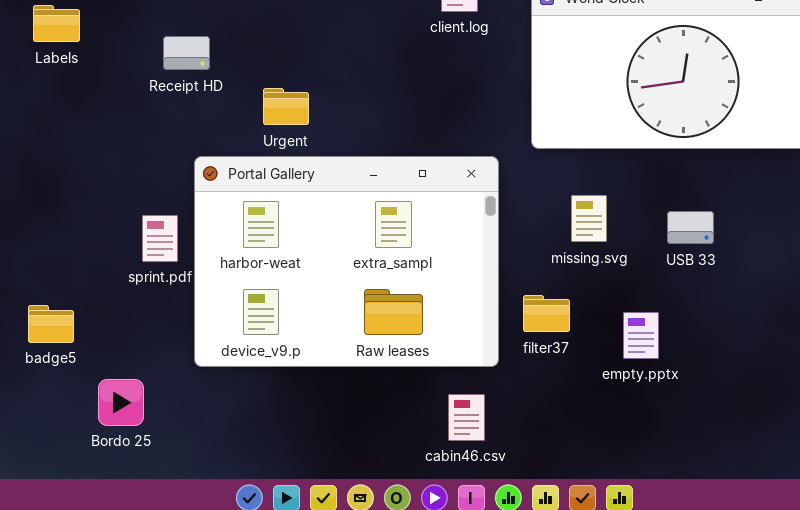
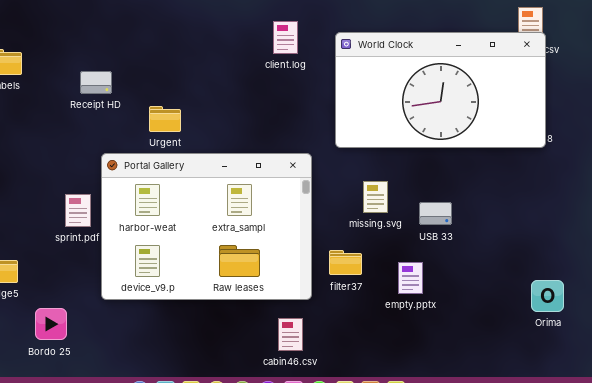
USB 33: [667,211,714,244] -> [419,202,452,225], moved

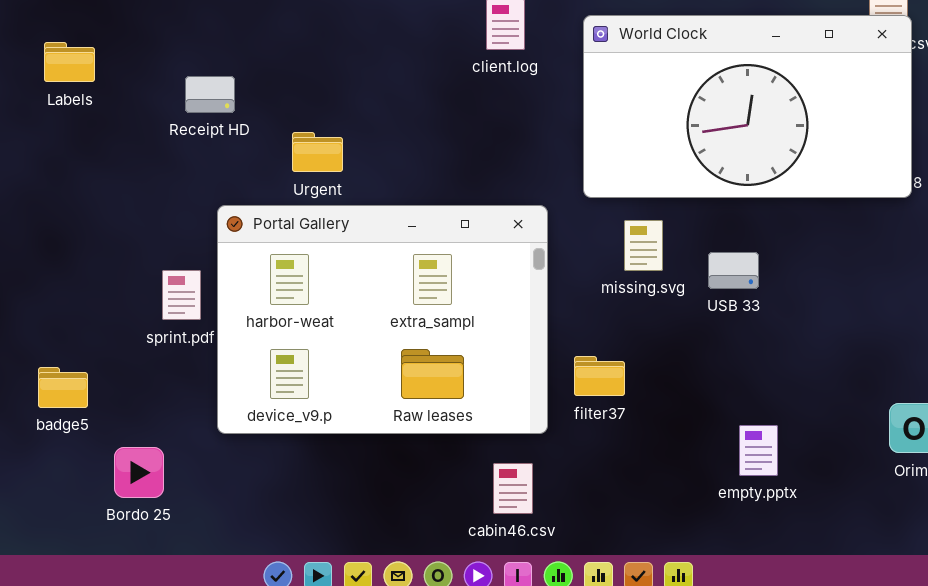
missing.svg: [363,181,388,213] -> [624,220,663,271], moved
USB 33: [419,202,452,225] -> [708,252,759,289], moved
empty.pptx: [398,262,423,294] -> [739,425,778,476], moved

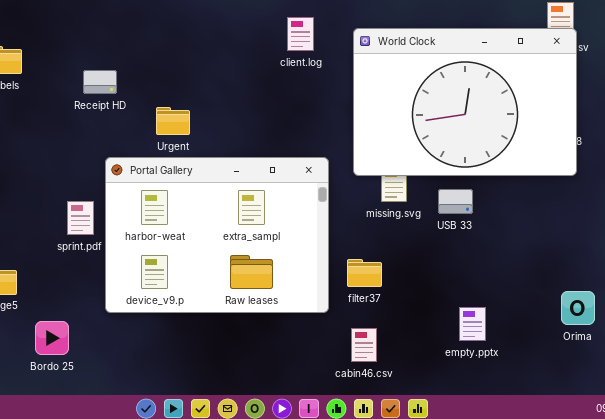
World Clock: [583,15,912,198] -> [353,28,577,176], resized
cabin46.csv: [493,463,533,514] -> [351,328,377,362], moved

